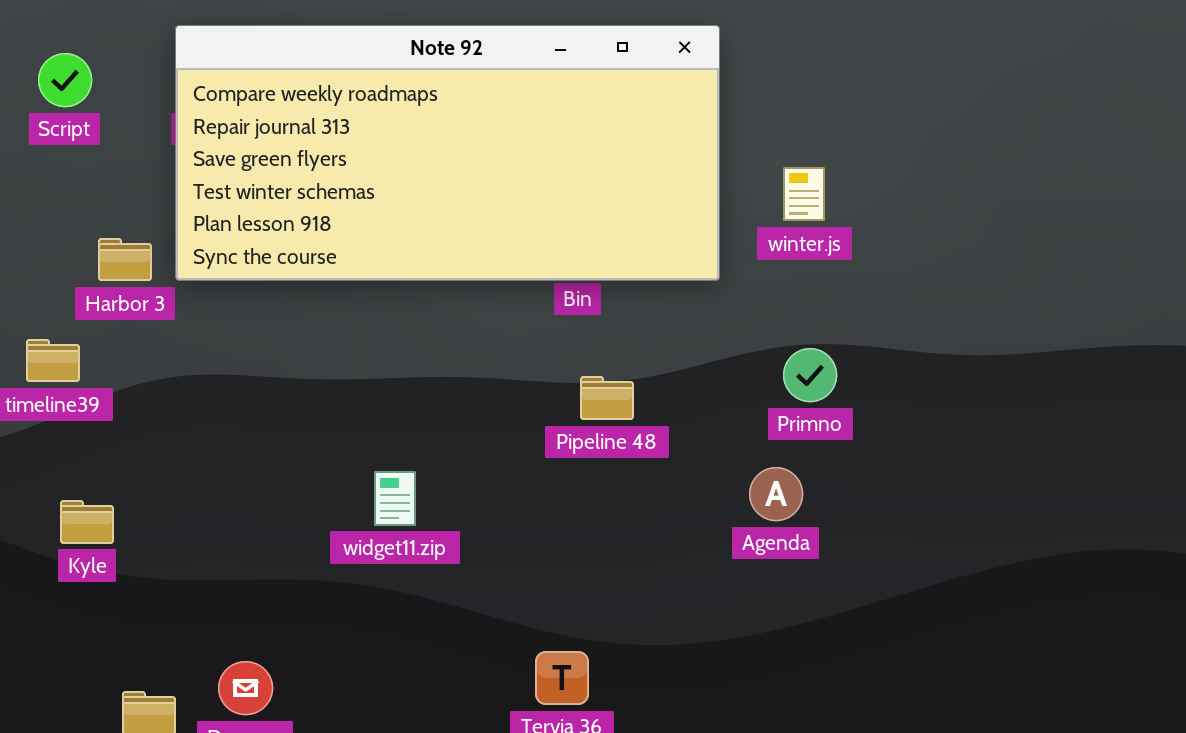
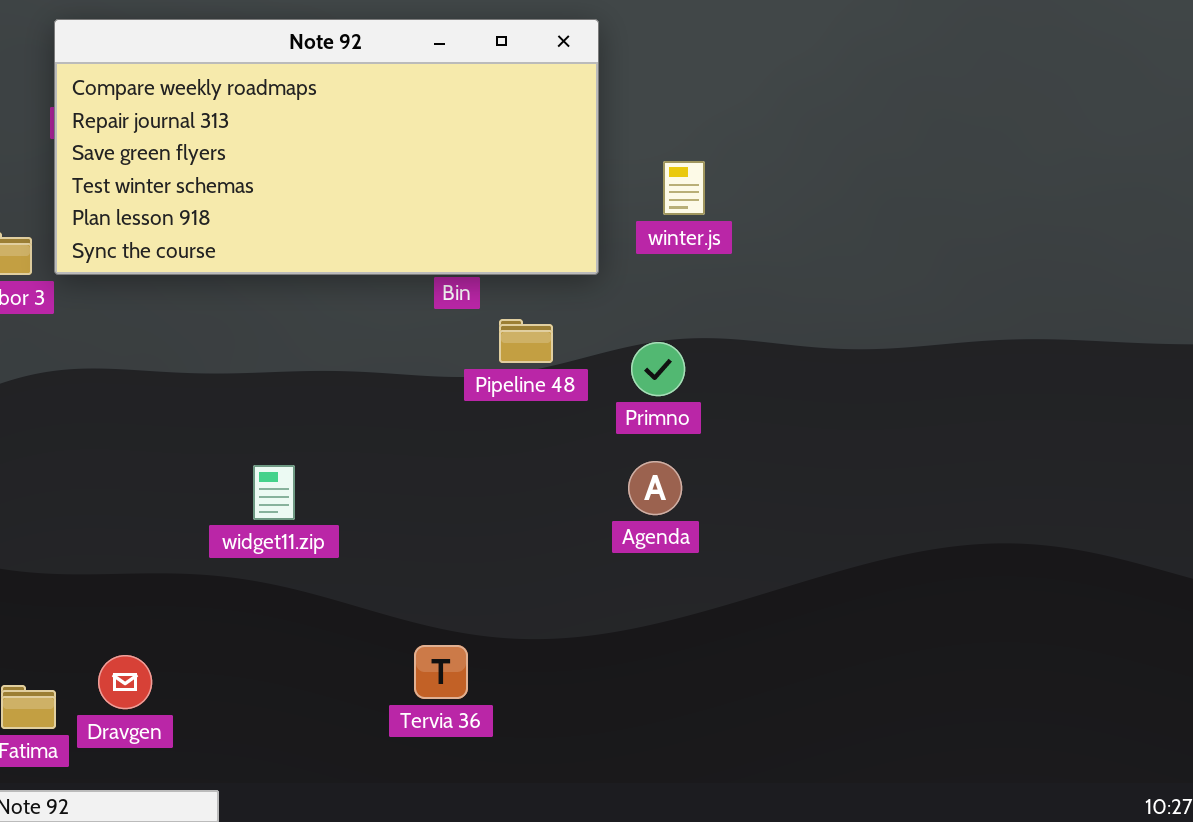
Primno: [783,348,837,402] -> [631,342,685,396], moved
Pipeline 48: [580,376,634,420] -> [499,319,553,363], moved

